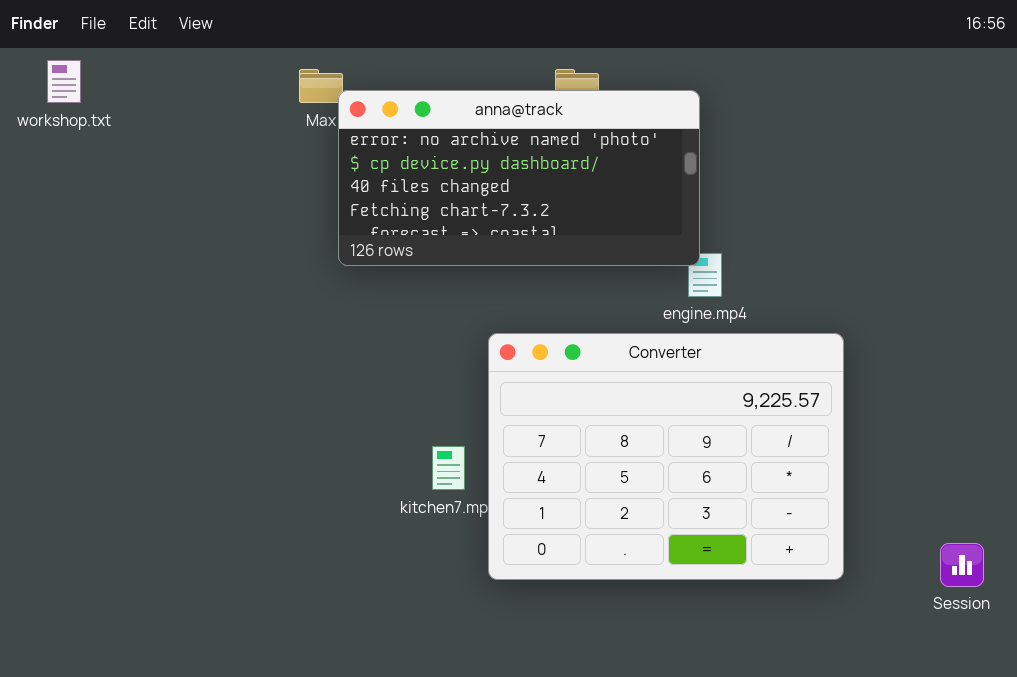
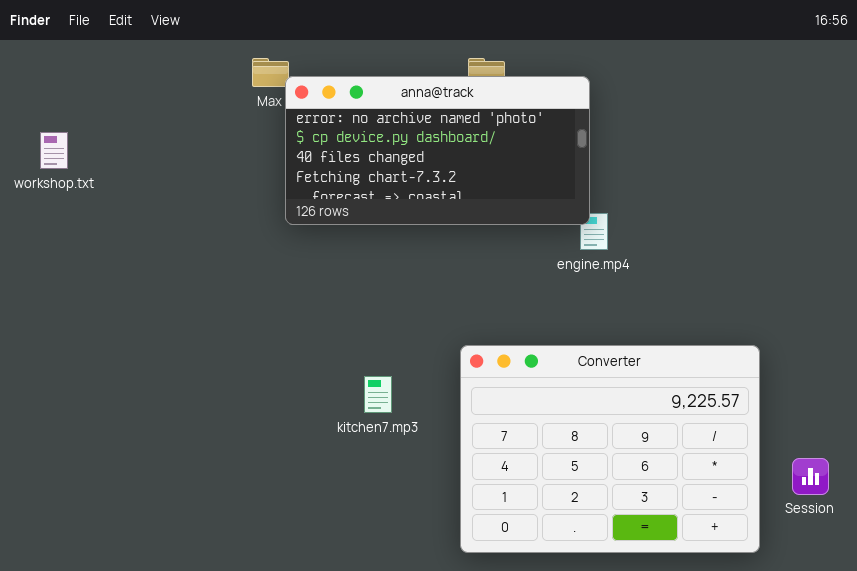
workshop.txt: [47,60,81,103] -> [40,132,68,169], moved
Converter: [488,333,844,580] -> [460,345,760,553], moved

